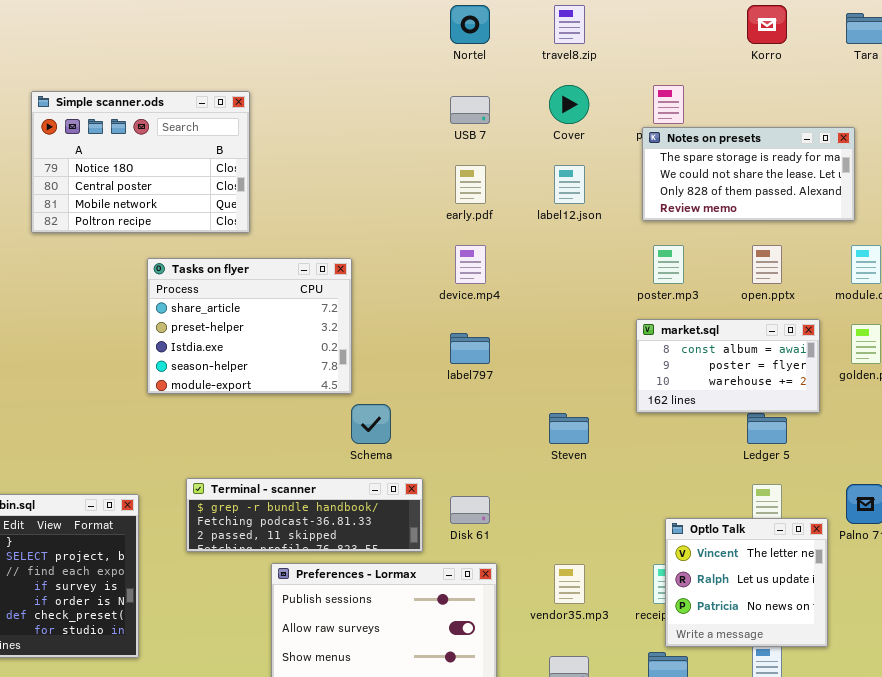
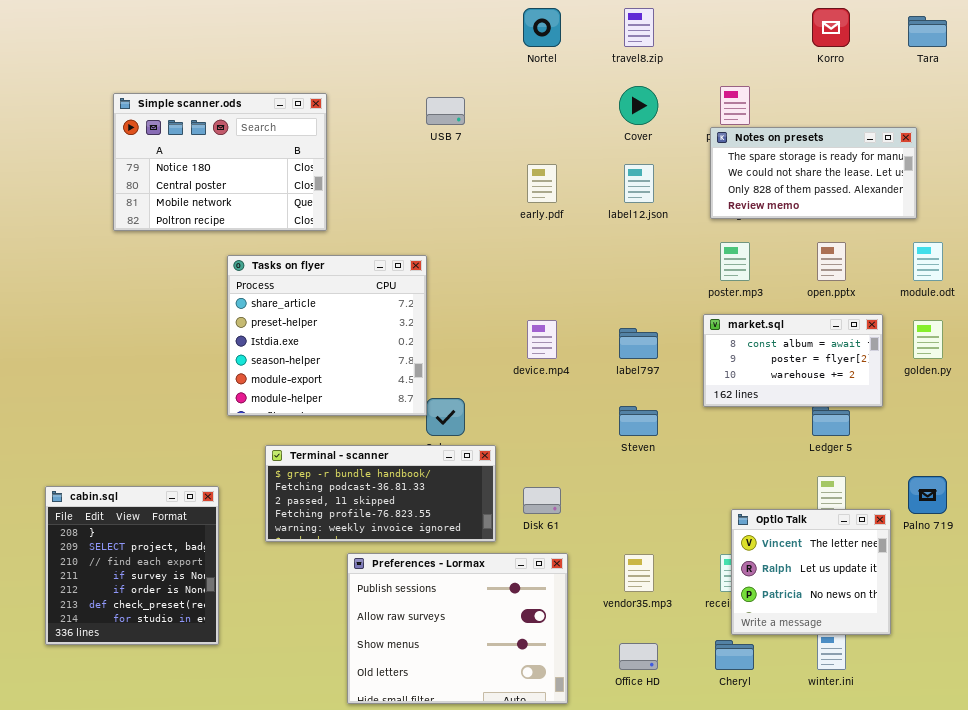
USB 7: [450,96,490,124] -> [426,97,465,125], moved
device.mp4: [455,245,486,284] -> [527,320,557,359], moved
Tasks on flyer: [147,258,352,394] -> [227,255,427,416], resized
label797: [450,333,490,364] -> [619,328,658,359], moved
Terminal - scanner: [186,478,423,552] -> [265,445,496,542], resized

